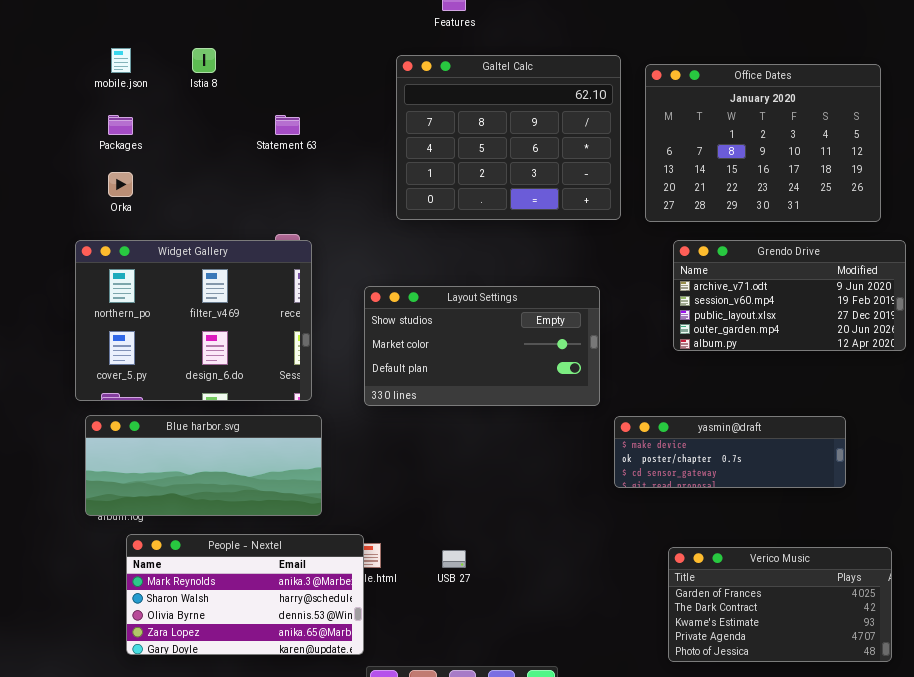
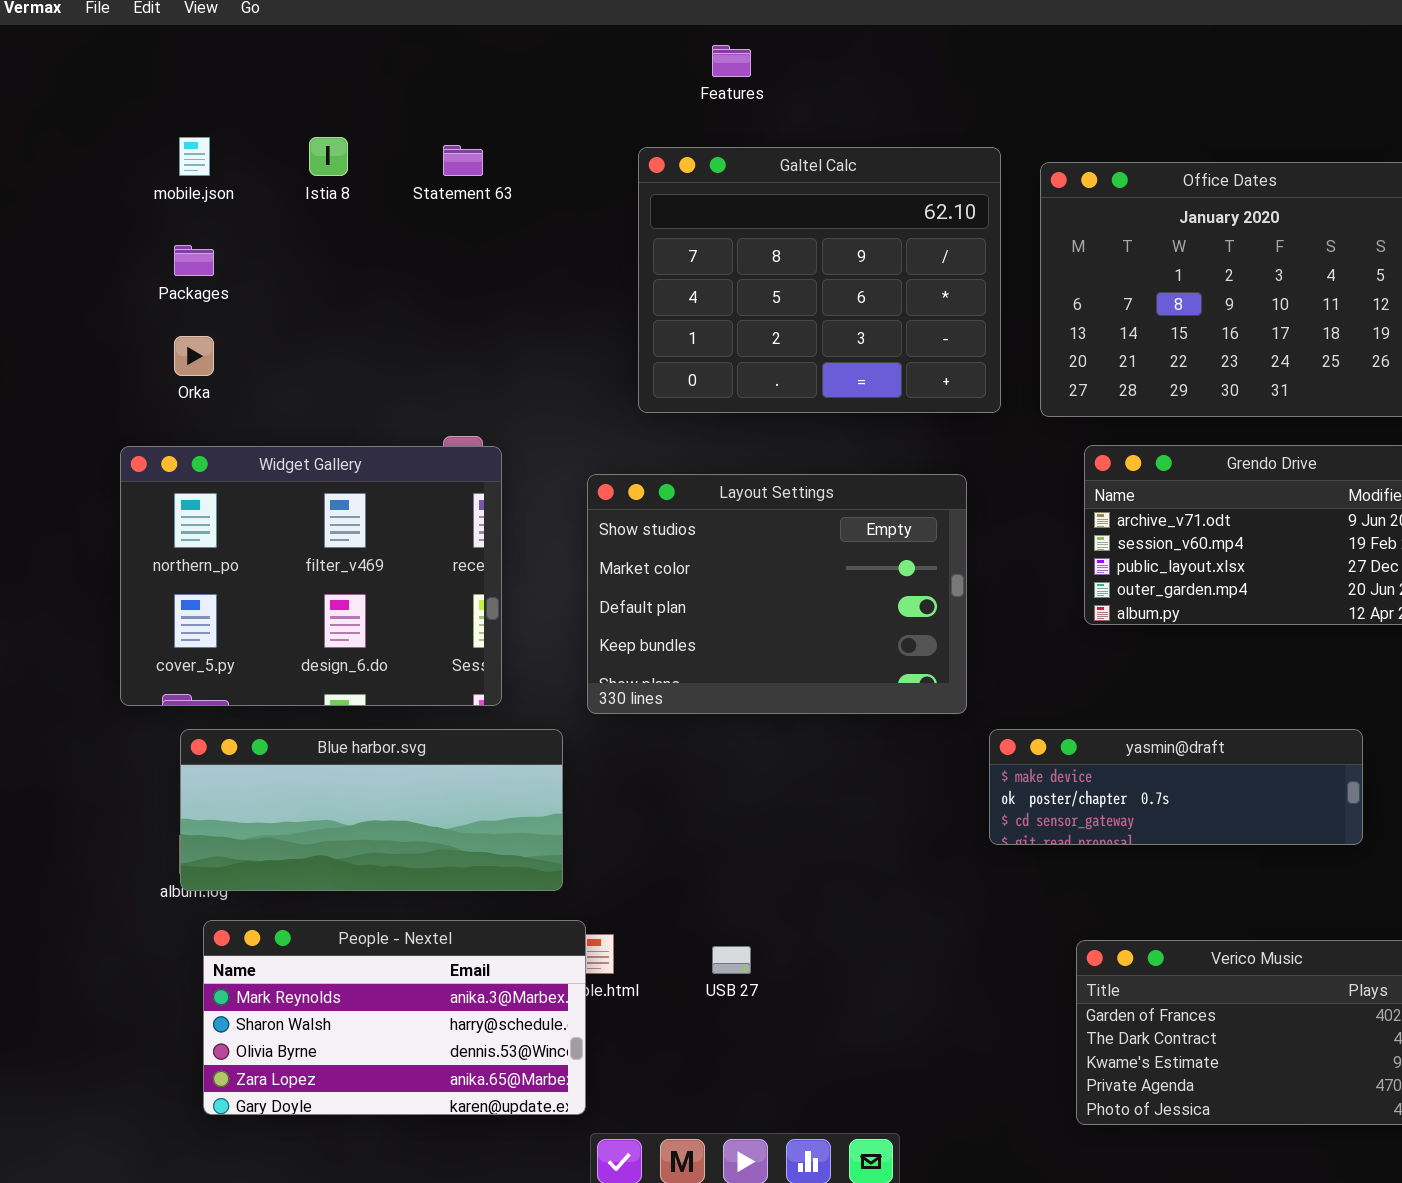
Statement 63: [275,115,300,135] -> [443,145,483,176], moved
Layout Settings: [364,286,600,406] -> [587,474,967,714], resized
Blue harbor.svg: [85,415,322,516] -> [180,729,563,891], moved

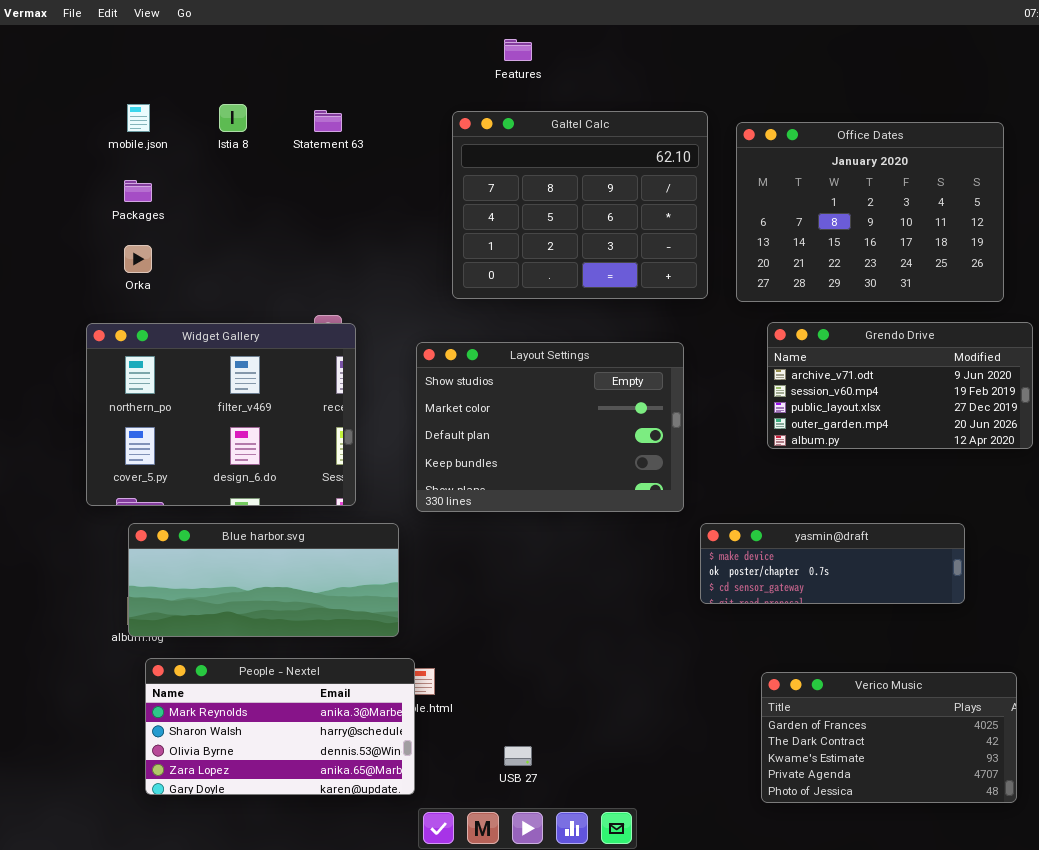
USB 27: [712,946,751,974] -> [504,746,532,766], moved

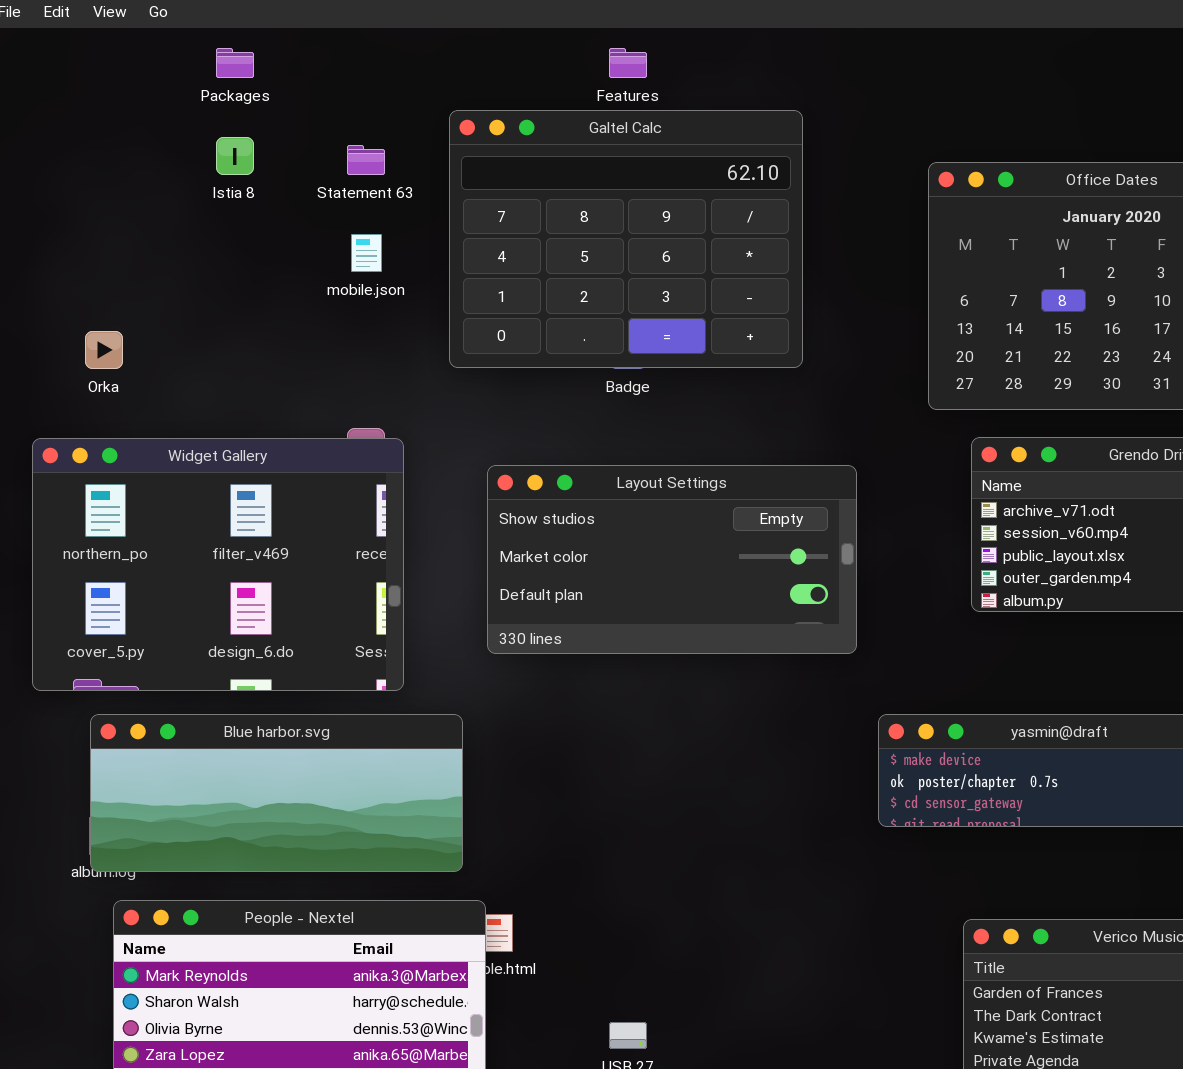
mobile.json: [127,104,150,132] -> [351,234,382,272], moved
Galtel Calc: [452,111,708,299] -> [449,110,803,368], moved
Packages: [124,180,152,202] -> [216,48,254,78], moved
Layout Settings: [416,342,684,512] -> [487,465,857,654], resized

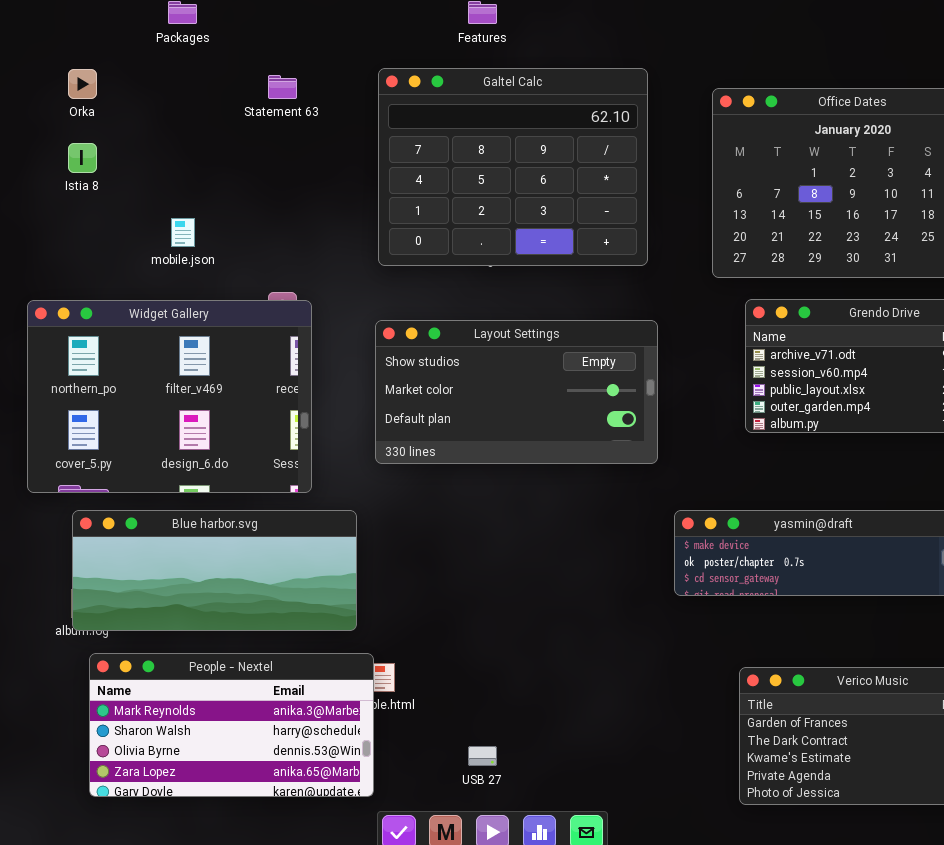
Galtel Calc: [449,110,803,368] -> [378,68,648,266], moved
Istia 8: [216,137,254,175] -> [68,143,97,173], moved
mobile.json: [351,234,382,272] -> [171,218,195,247], moved
Orka: [85,331,123,369] -> [68,69,97,99], moved

